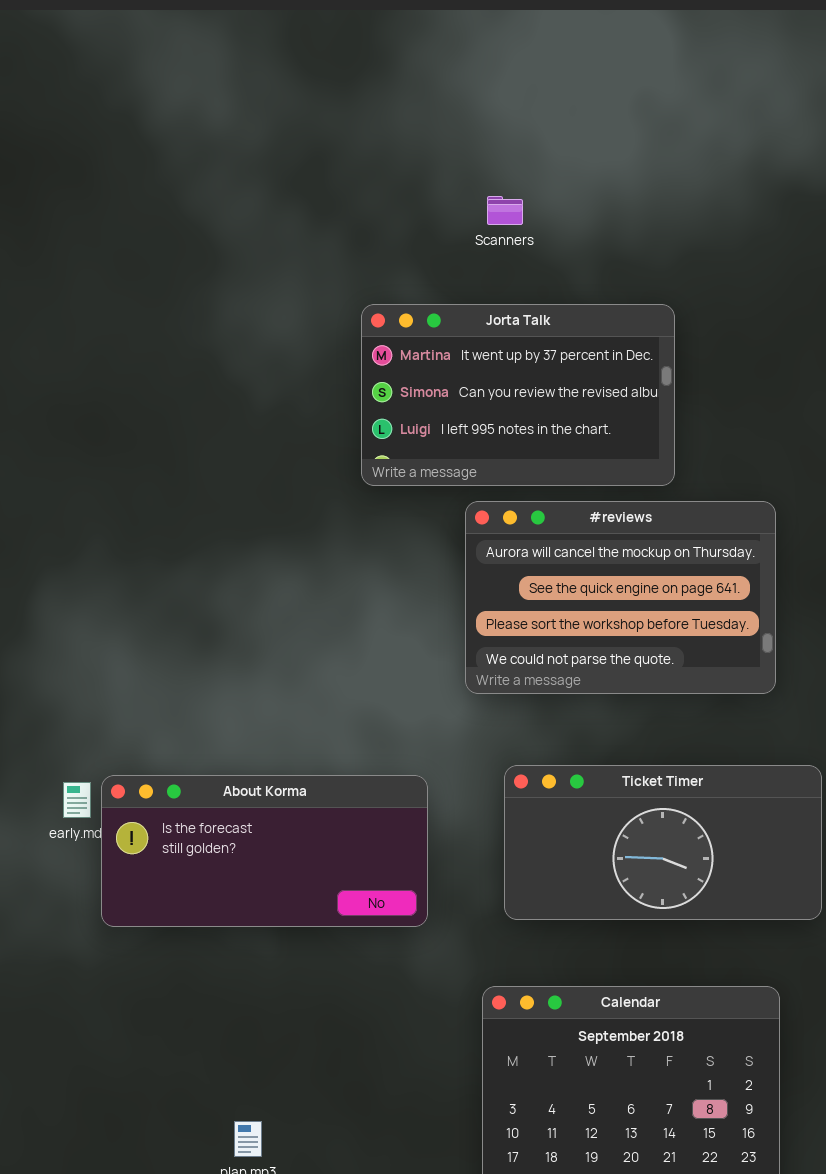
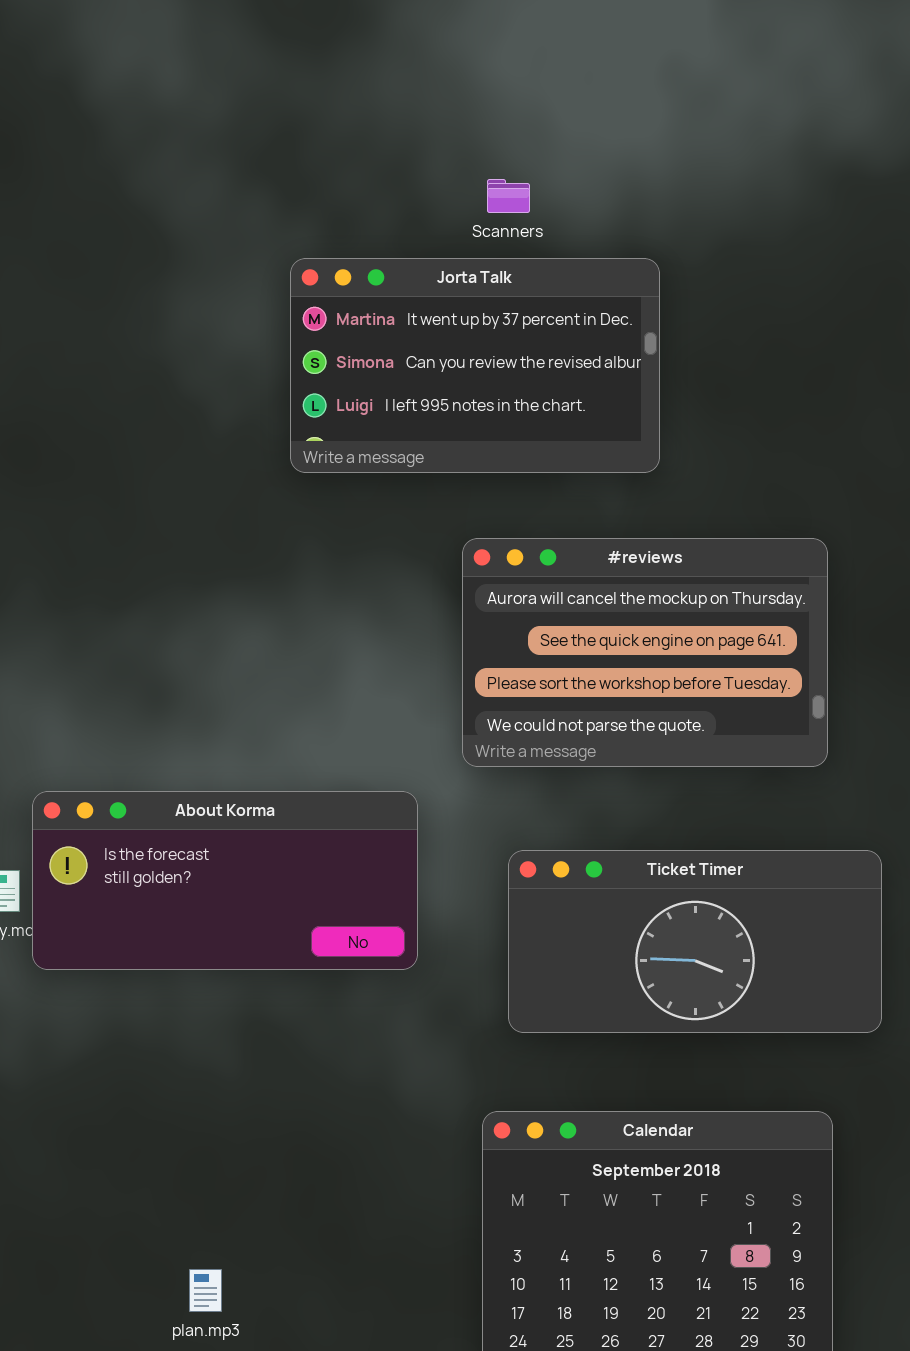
Jorta Talk: [361,304,675,486] -> [290,258,660,473], moved
About Korma: [101,775,428,927] -> [32,791,418,970], moved

